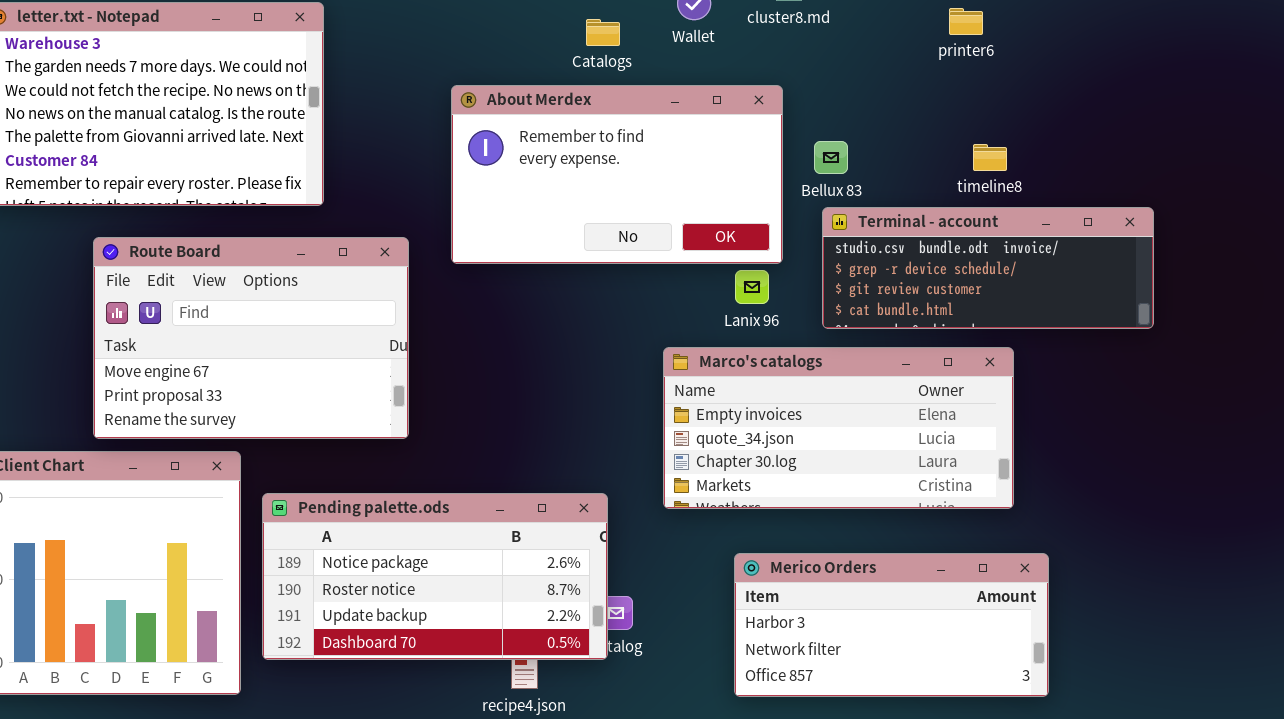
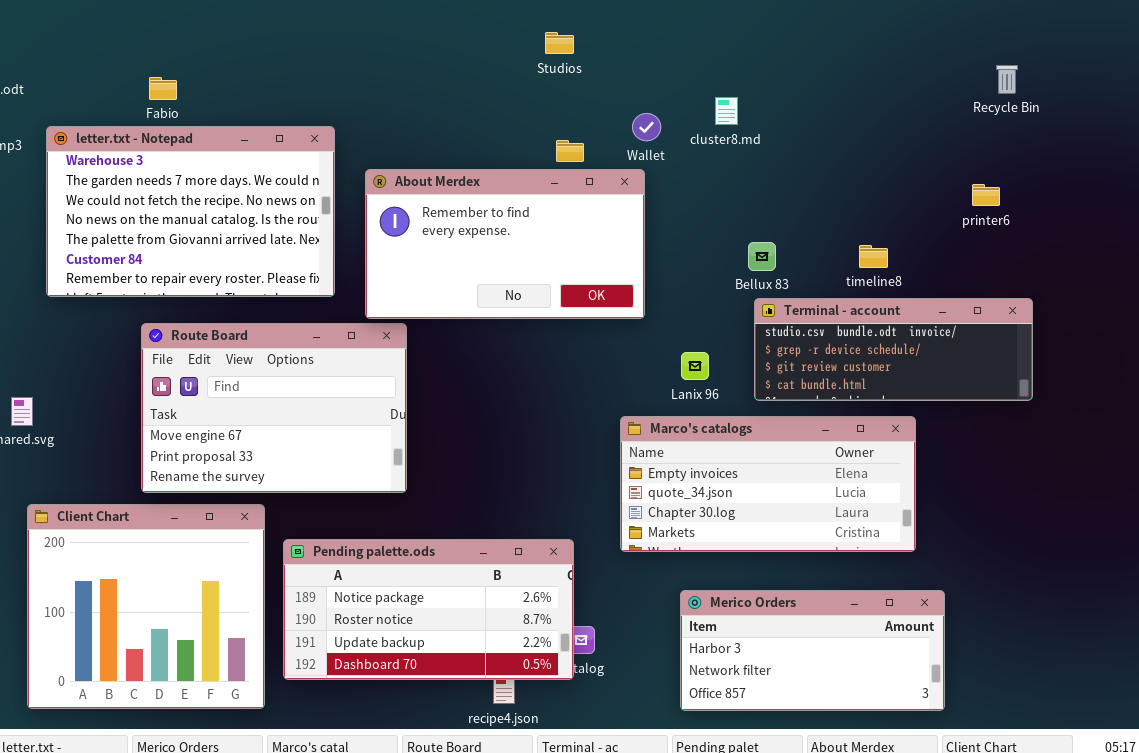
printer6: [949,8,983,35] -> [972,184,1000,206], moved
About Merdex: [451,85,783,264] -> [365,169,645,319], moved
timeline8: [973,144,1007,171] -> [859,245,888,268], moved

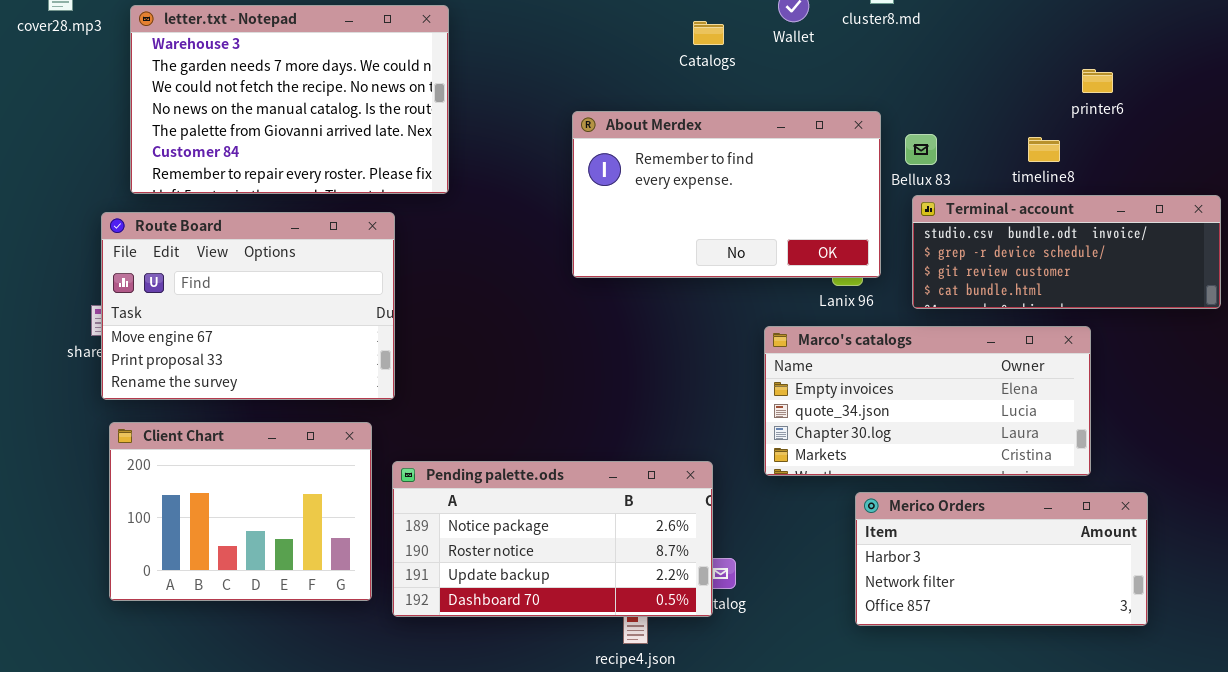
About Merdex: [365,169,645,319] -> [572,111,881,278], moved
printer6: [972,184,1000,206] -> [1082,69,1113,93], moved
Route Board: [141,323,407,493] -> [101,212,395,400], moved
Client Chart: [27,504,265,709] -> [109,422,372,601], resized
Merico Orders: [680,590,945,711] -> [855,492,1148,626], moved

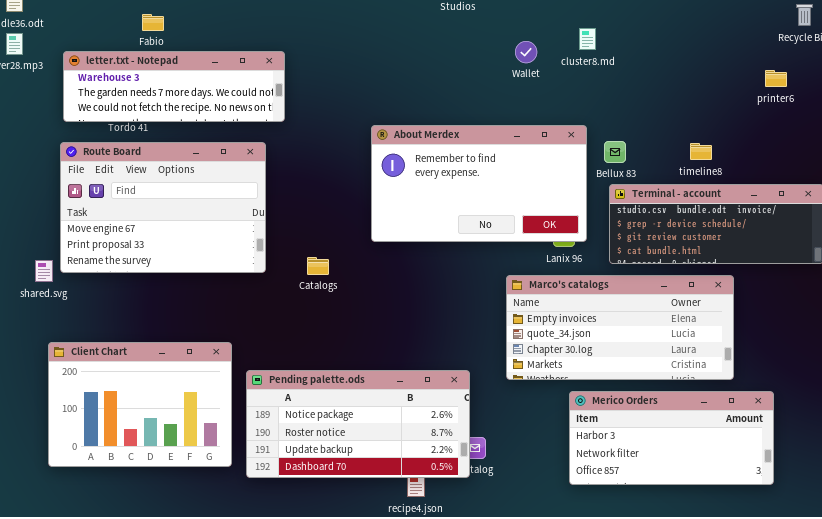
letter.txt - Notepad: [130,5,449,194] -> [63,51,285,122], resized
Catalogs: [693,21,724,45] -> [307,257,329,275], moved
printer6: [1082,69,1113,93] -> [765,70,787,87], moved
Route Board: [101,212,395,400] -> [60,142,266,273], moved

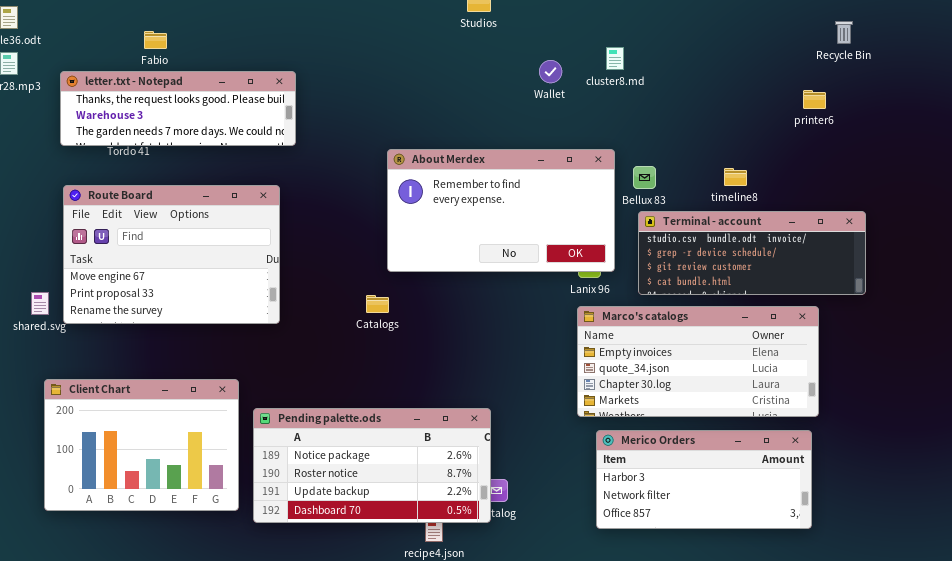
letter.txt - Notepad: [63,51,285,122] -> [60,71,296,146], scrolled up 1 row
Route Board: [60,142,266,273] -> [63,185,280,324], moved
Catalogs: [307,257,329,275] -> [366,295,389,313], moved
Marco's catalogs: [506,275,734,380] -> [577,306,819,417], moved

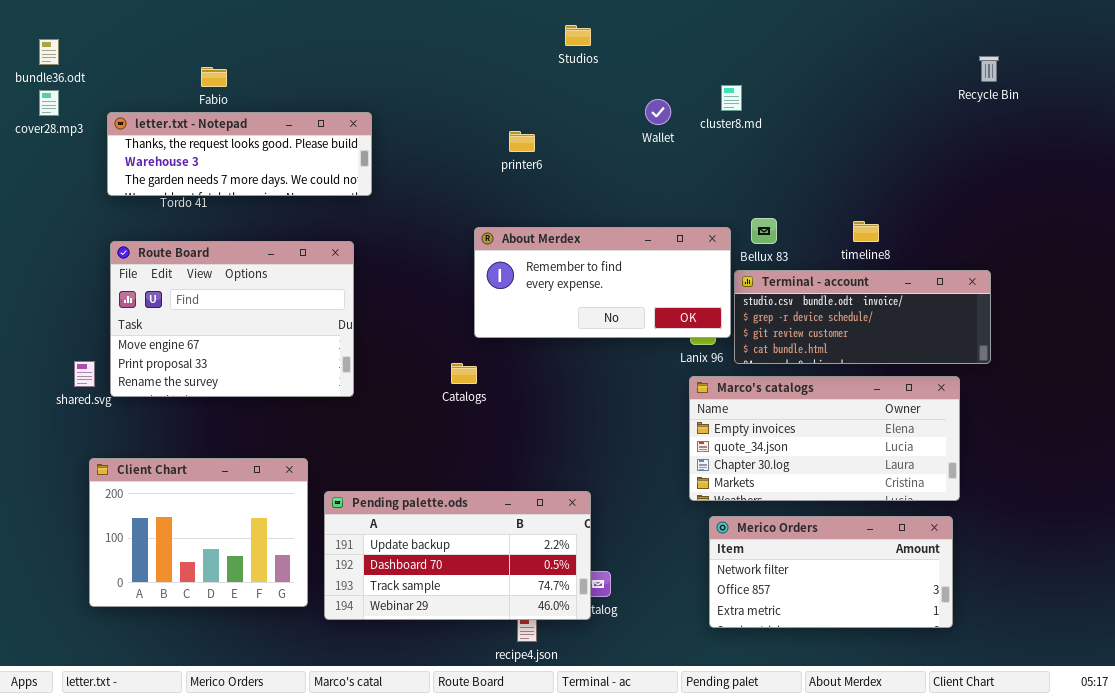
printer6: [803,90,826,109] -> [509,131,535,152], moved
About Merdex: [387,149,615,272] -> [474,227,731,338], resized
Terminal - account: [638,211,866,295] -> [734,270,991,364], moved
Pending palette.ods: [253,408,491,523] -> [324,491,591,620], scrolled down 2 rows
Merico Orders: [596,430,812,529] -> [709,516,953,628], scrolled down 1 row

